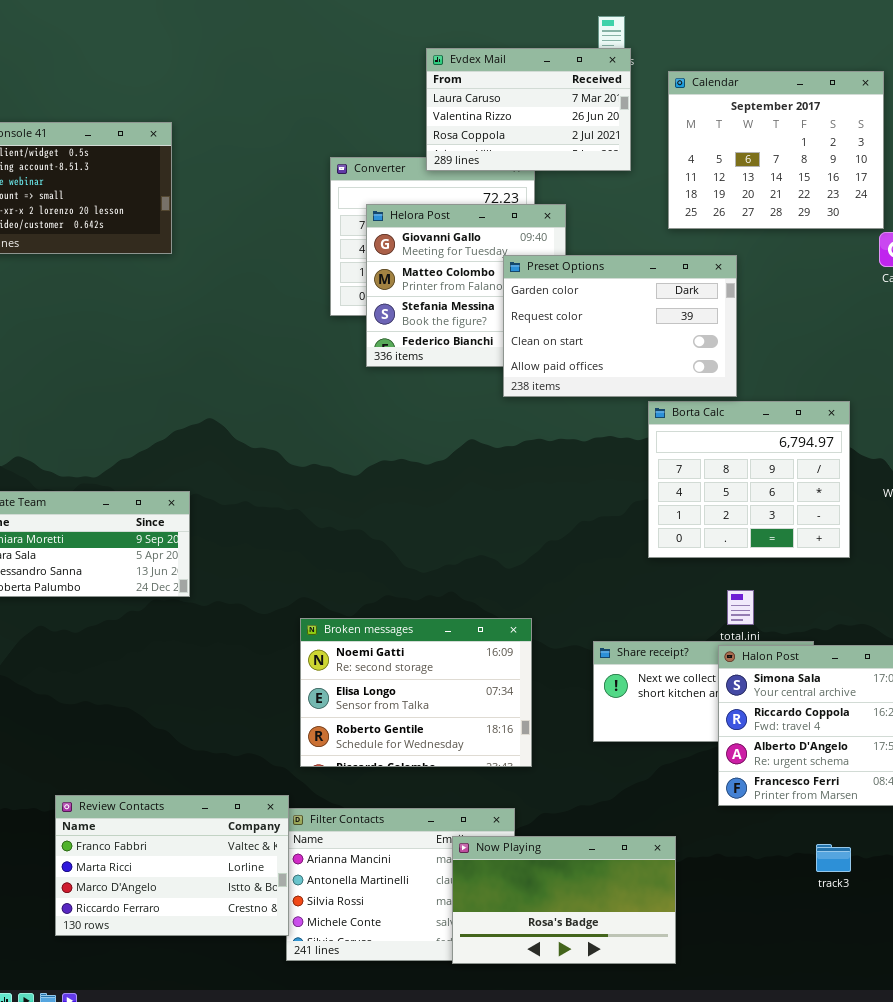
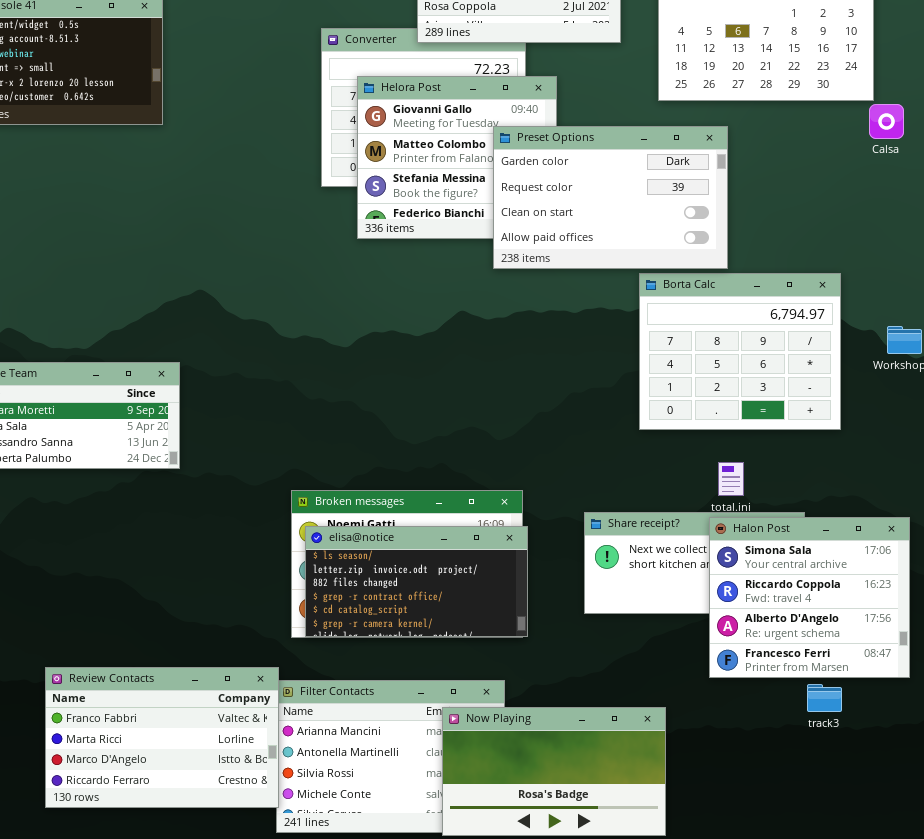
elisa@notice: none -> [305,526,528,637], opened
track3: [816,844,851,872] -> [807,684,842,712], moved

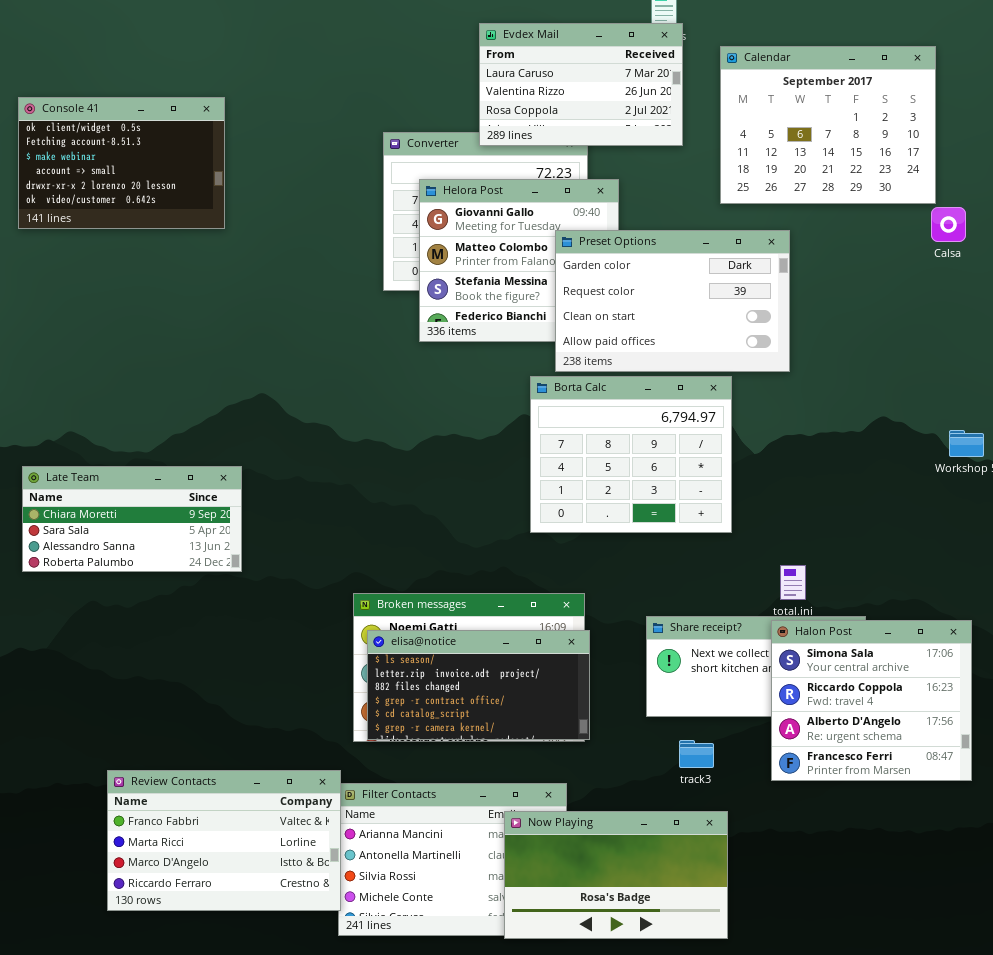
Borta Calc: [639,273,841,430] -> [530,376,732,533], moved
track3: [807,684,842,712] -> [679,740,714,768], moved

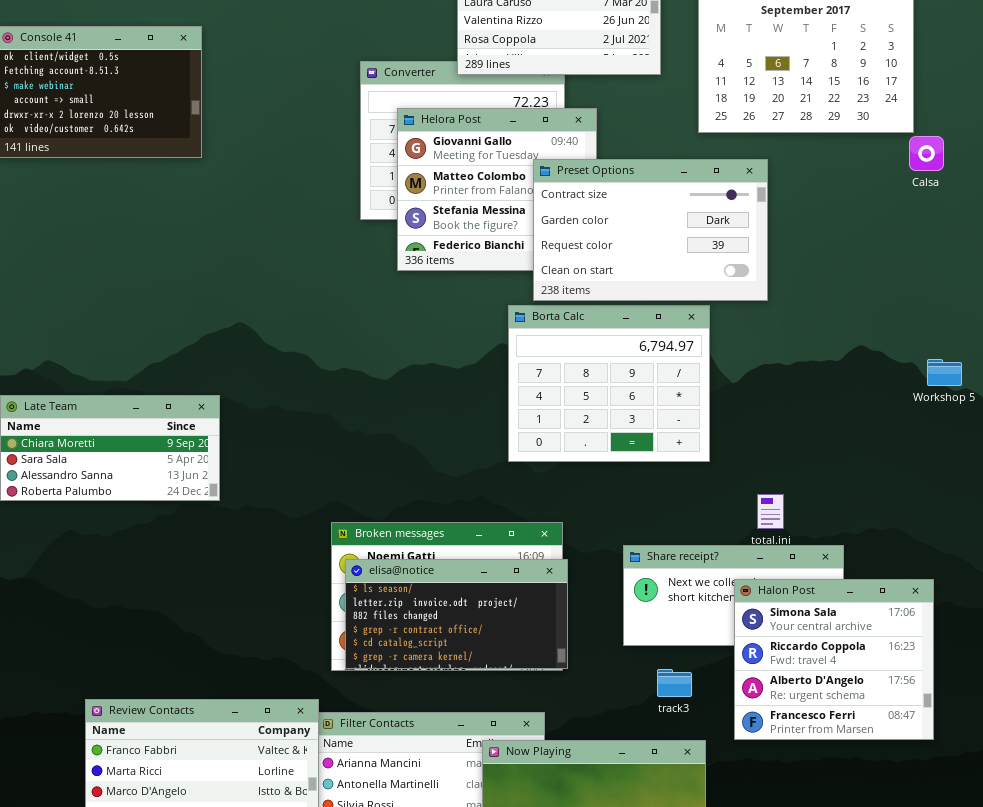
Preset Options: [555,230,790,372] -> [533,159,768,301], scrolled up 1 row
Halon Post: [771,620,972,781] -> [734,579,934,740], moved

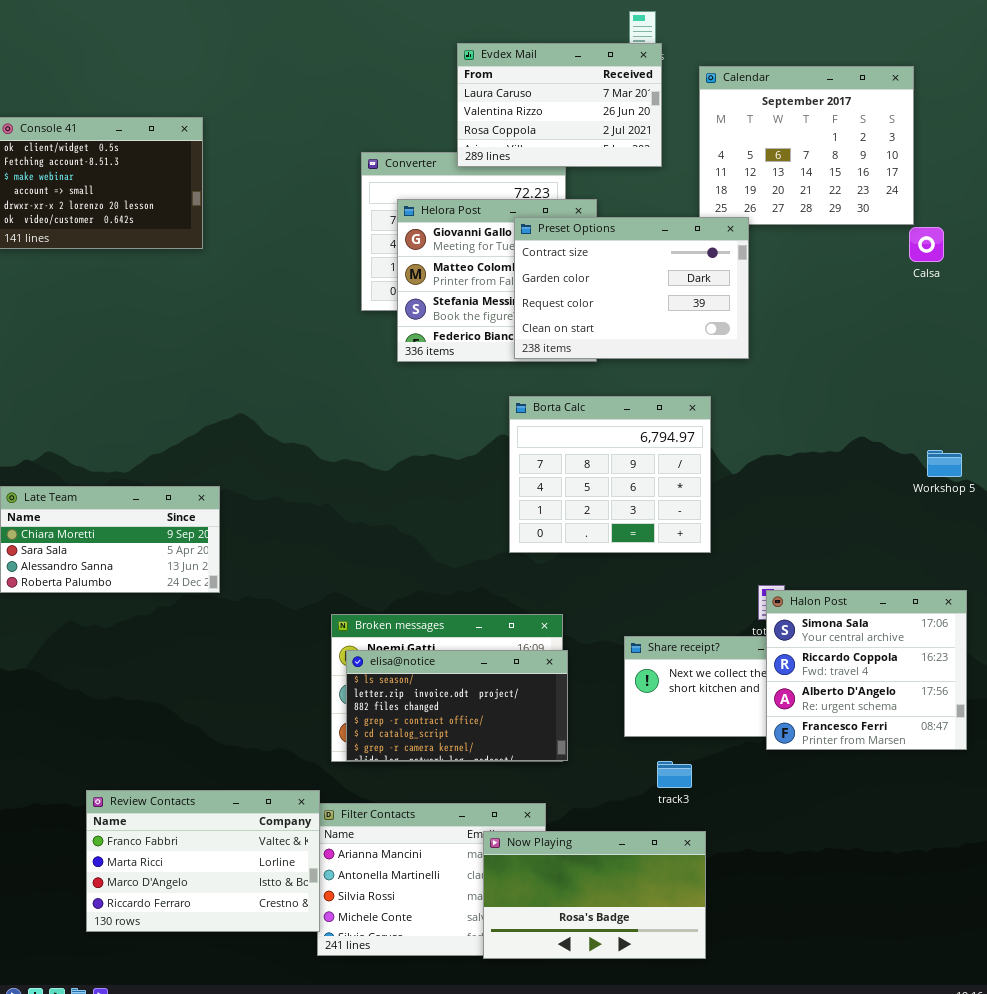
Preset Options: [533,159,768,301] -> [514,217,749,359], moved
Halon Post: [734,579,934,740] -> [766,590,967,750], moved

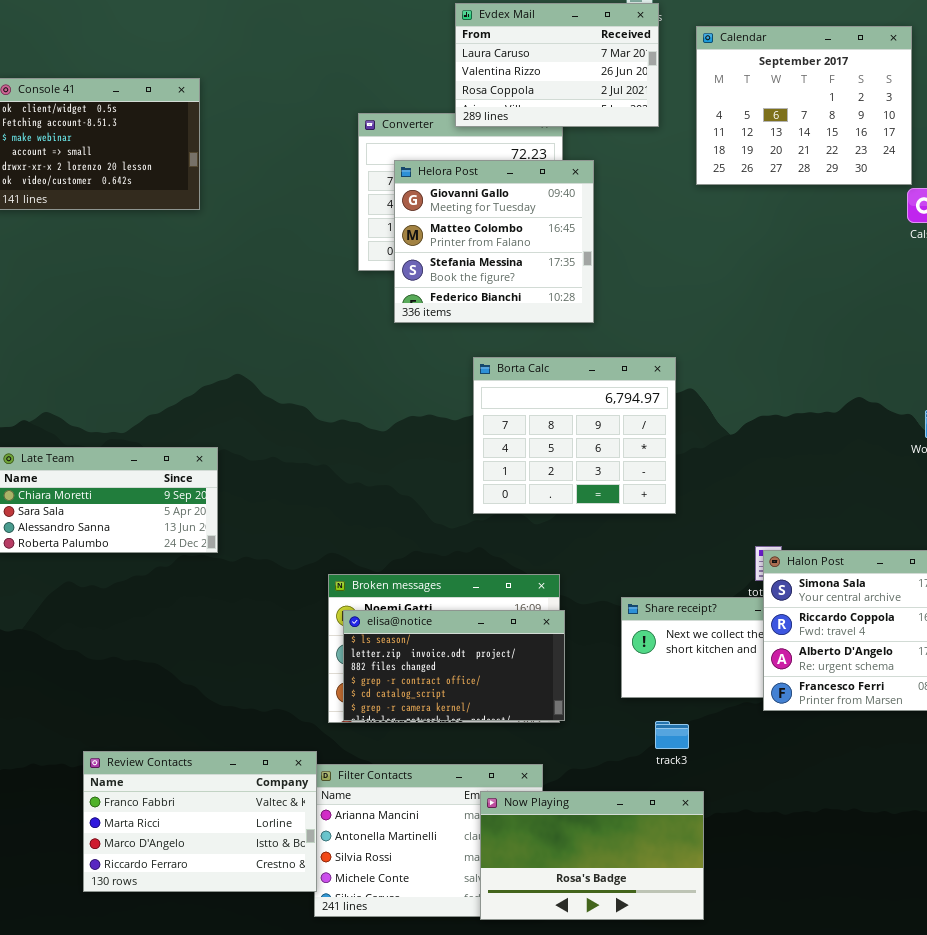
Preset Options: [514,217,749,359] -> none, closed
Borta Calc: [509,396,711,553] -> [473,357,676,514], moved

